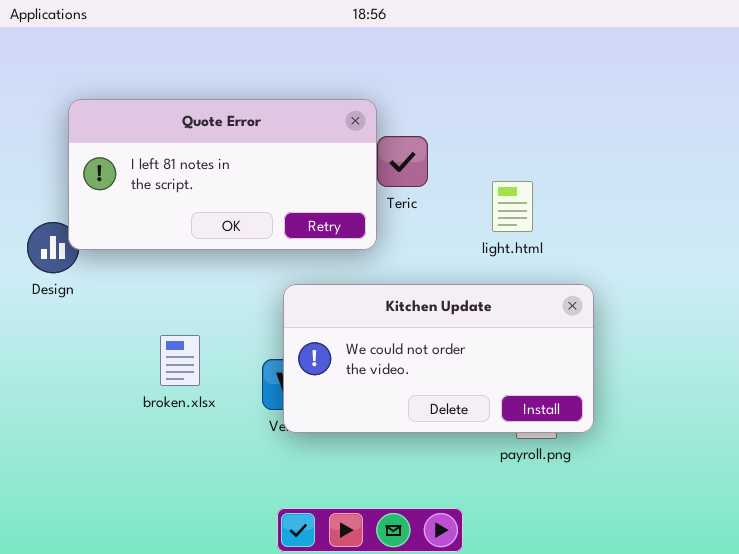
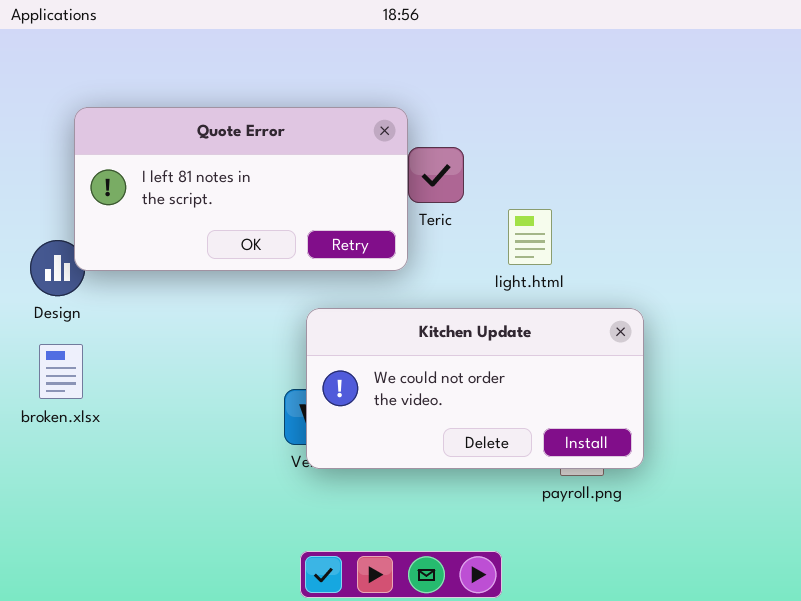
light.html: [492,181,533,232] -> [508,209,552,265], moved
broken.xlsx: [160,335,200,386] -> [39,344,83,399], moved

